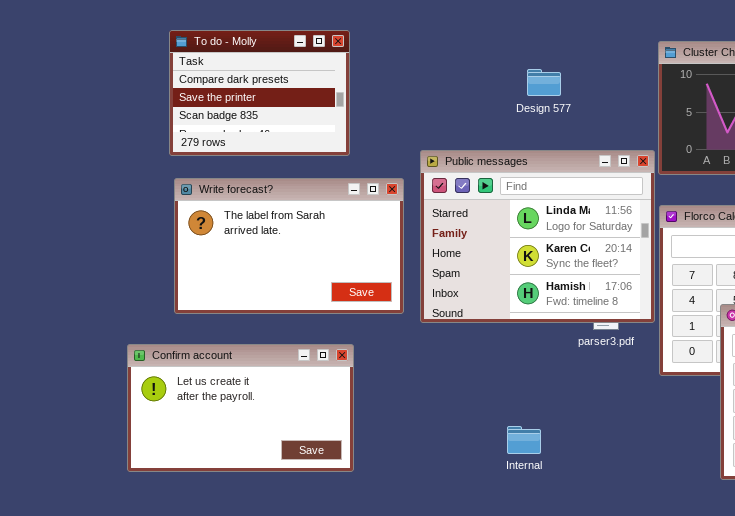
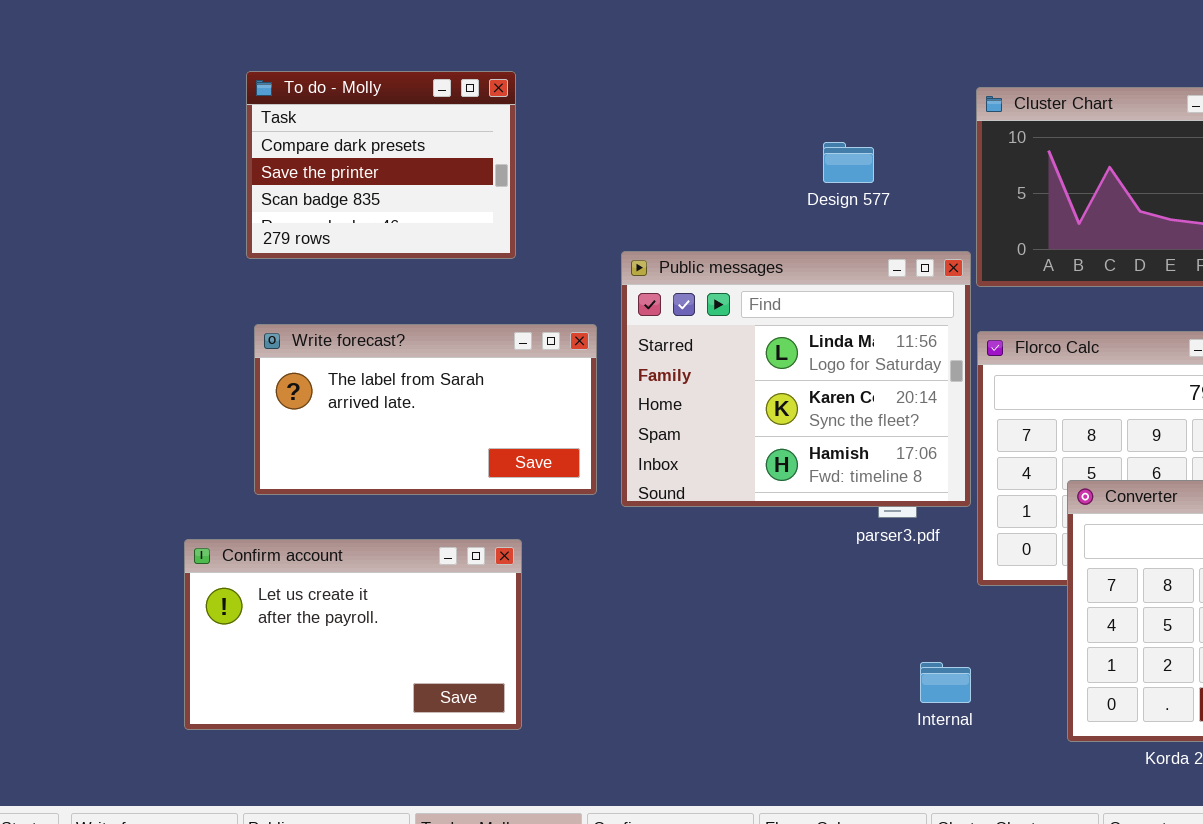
Design 577: [527,69,561,96] -> [823,142,874,183], moved
Write forecast?: [174,178,404,314] -> [254,324,597,495], resized
Internal: [507,426,541,454] -> [920,662,971,703], moved

